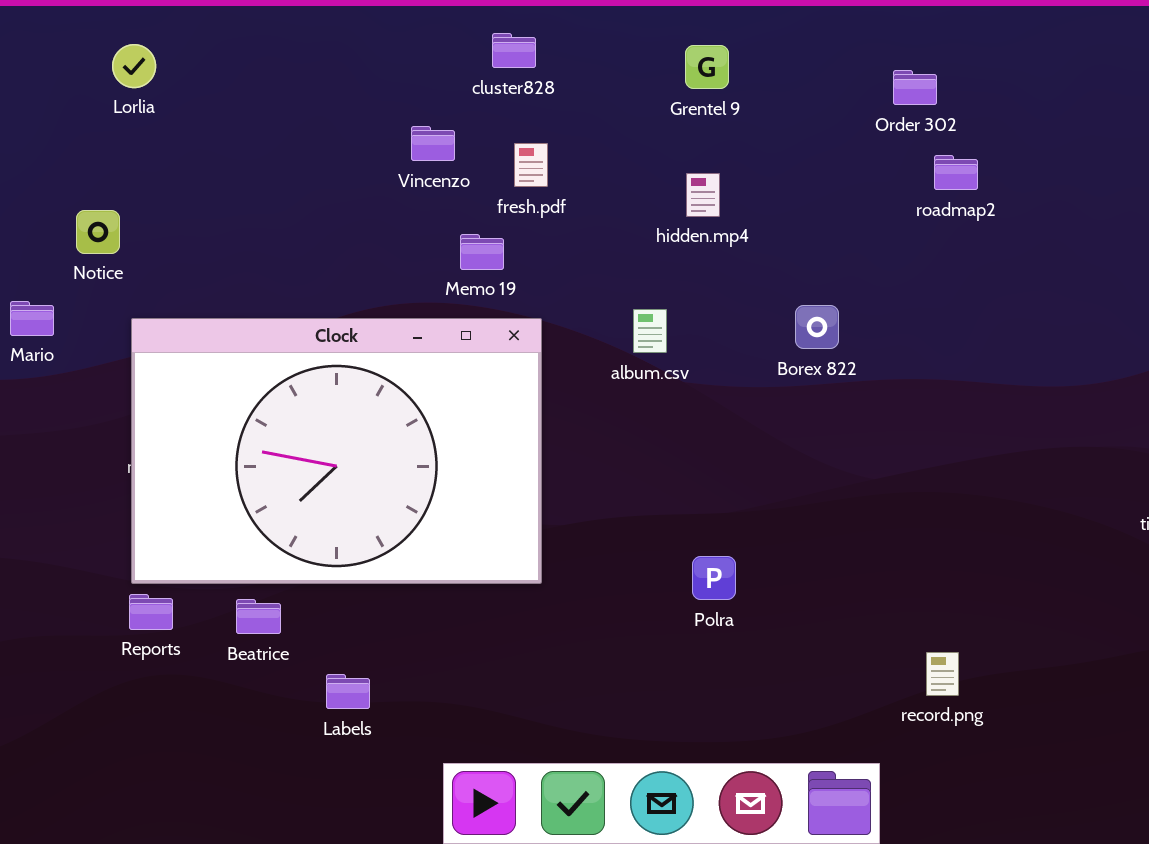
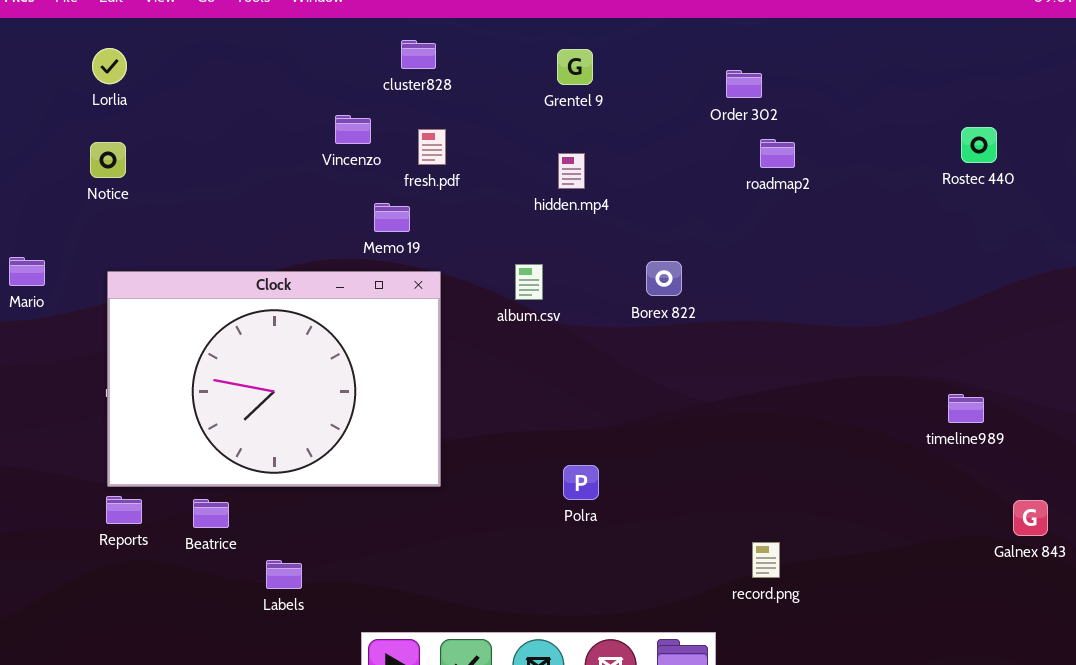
Notice: [76,210,120,254] -> [90,142,126,178], moved

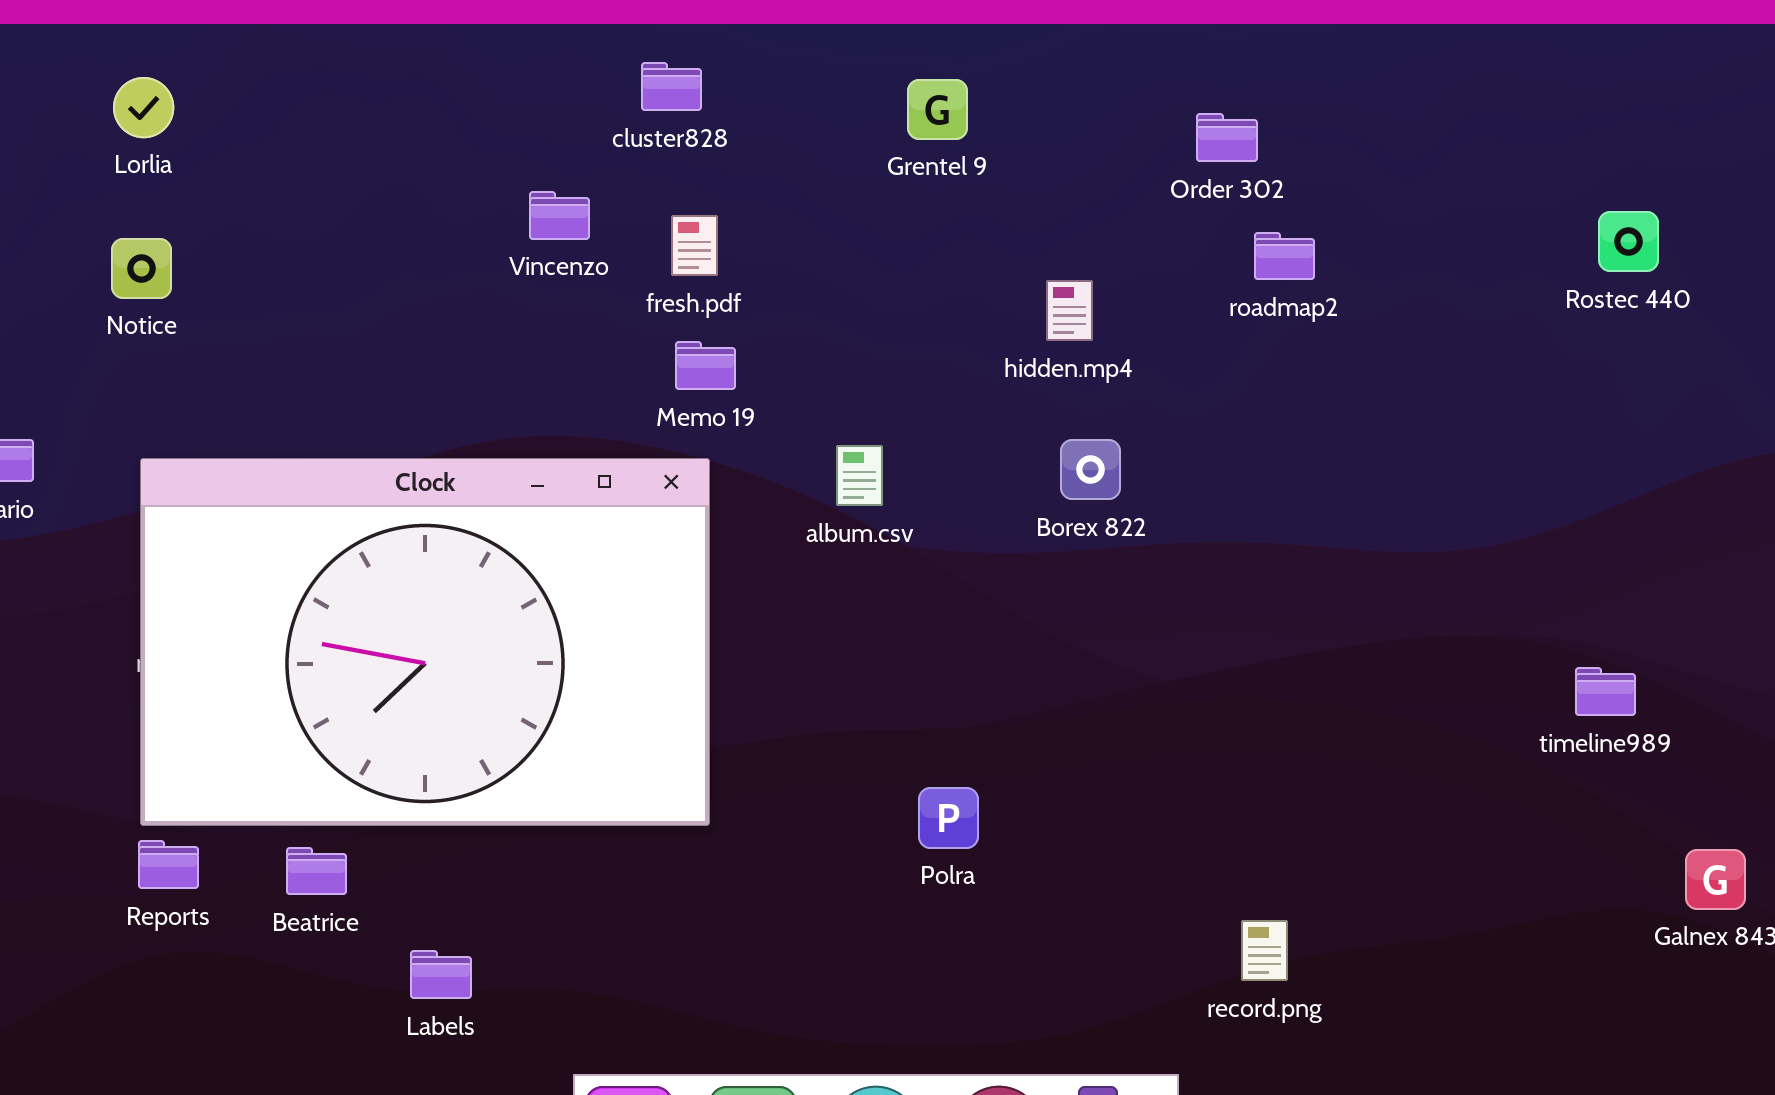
hidden.mp4: [558,153,585,189] -> [1046,280,1093,341], moved
Memo 19: [374,203,410,232] -> [675,341,736,390], moved

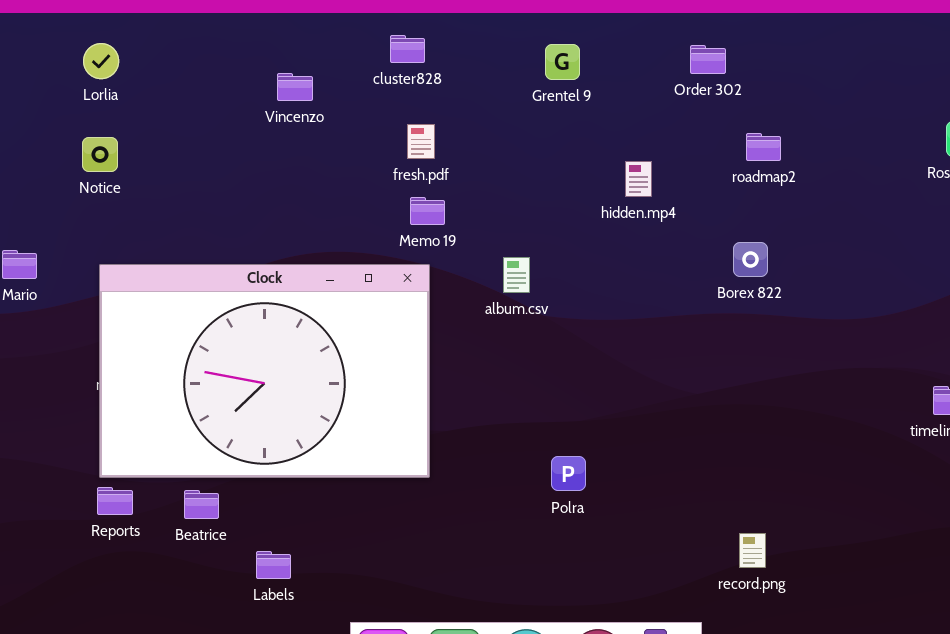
Order 302: [1196,113,1258,162] -> [690,45,726,74], moved
Vincenzo: [529,191,590,240] -> [277,73,313,101], moved
Borex 822: [1060,439,1121,500] -> [733,242,768,277], moved

